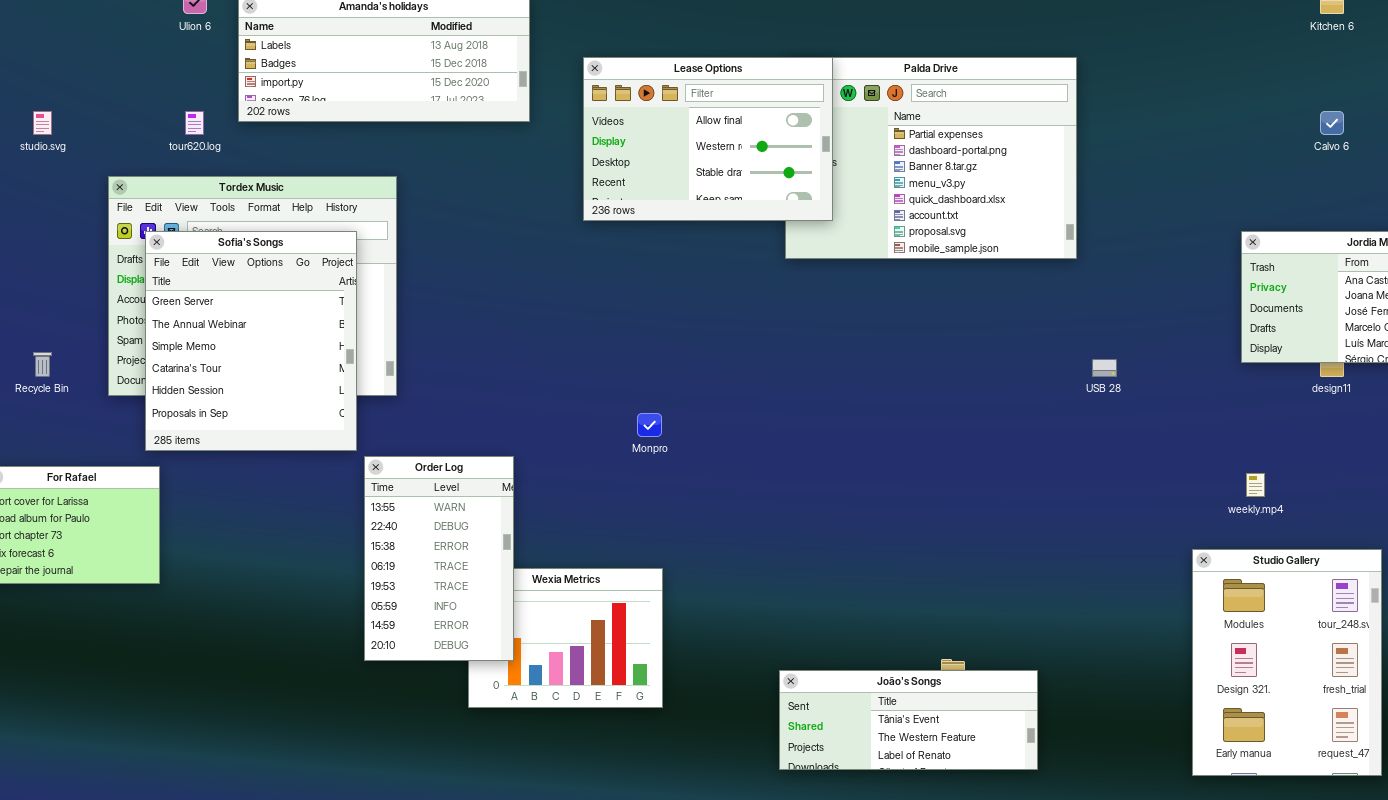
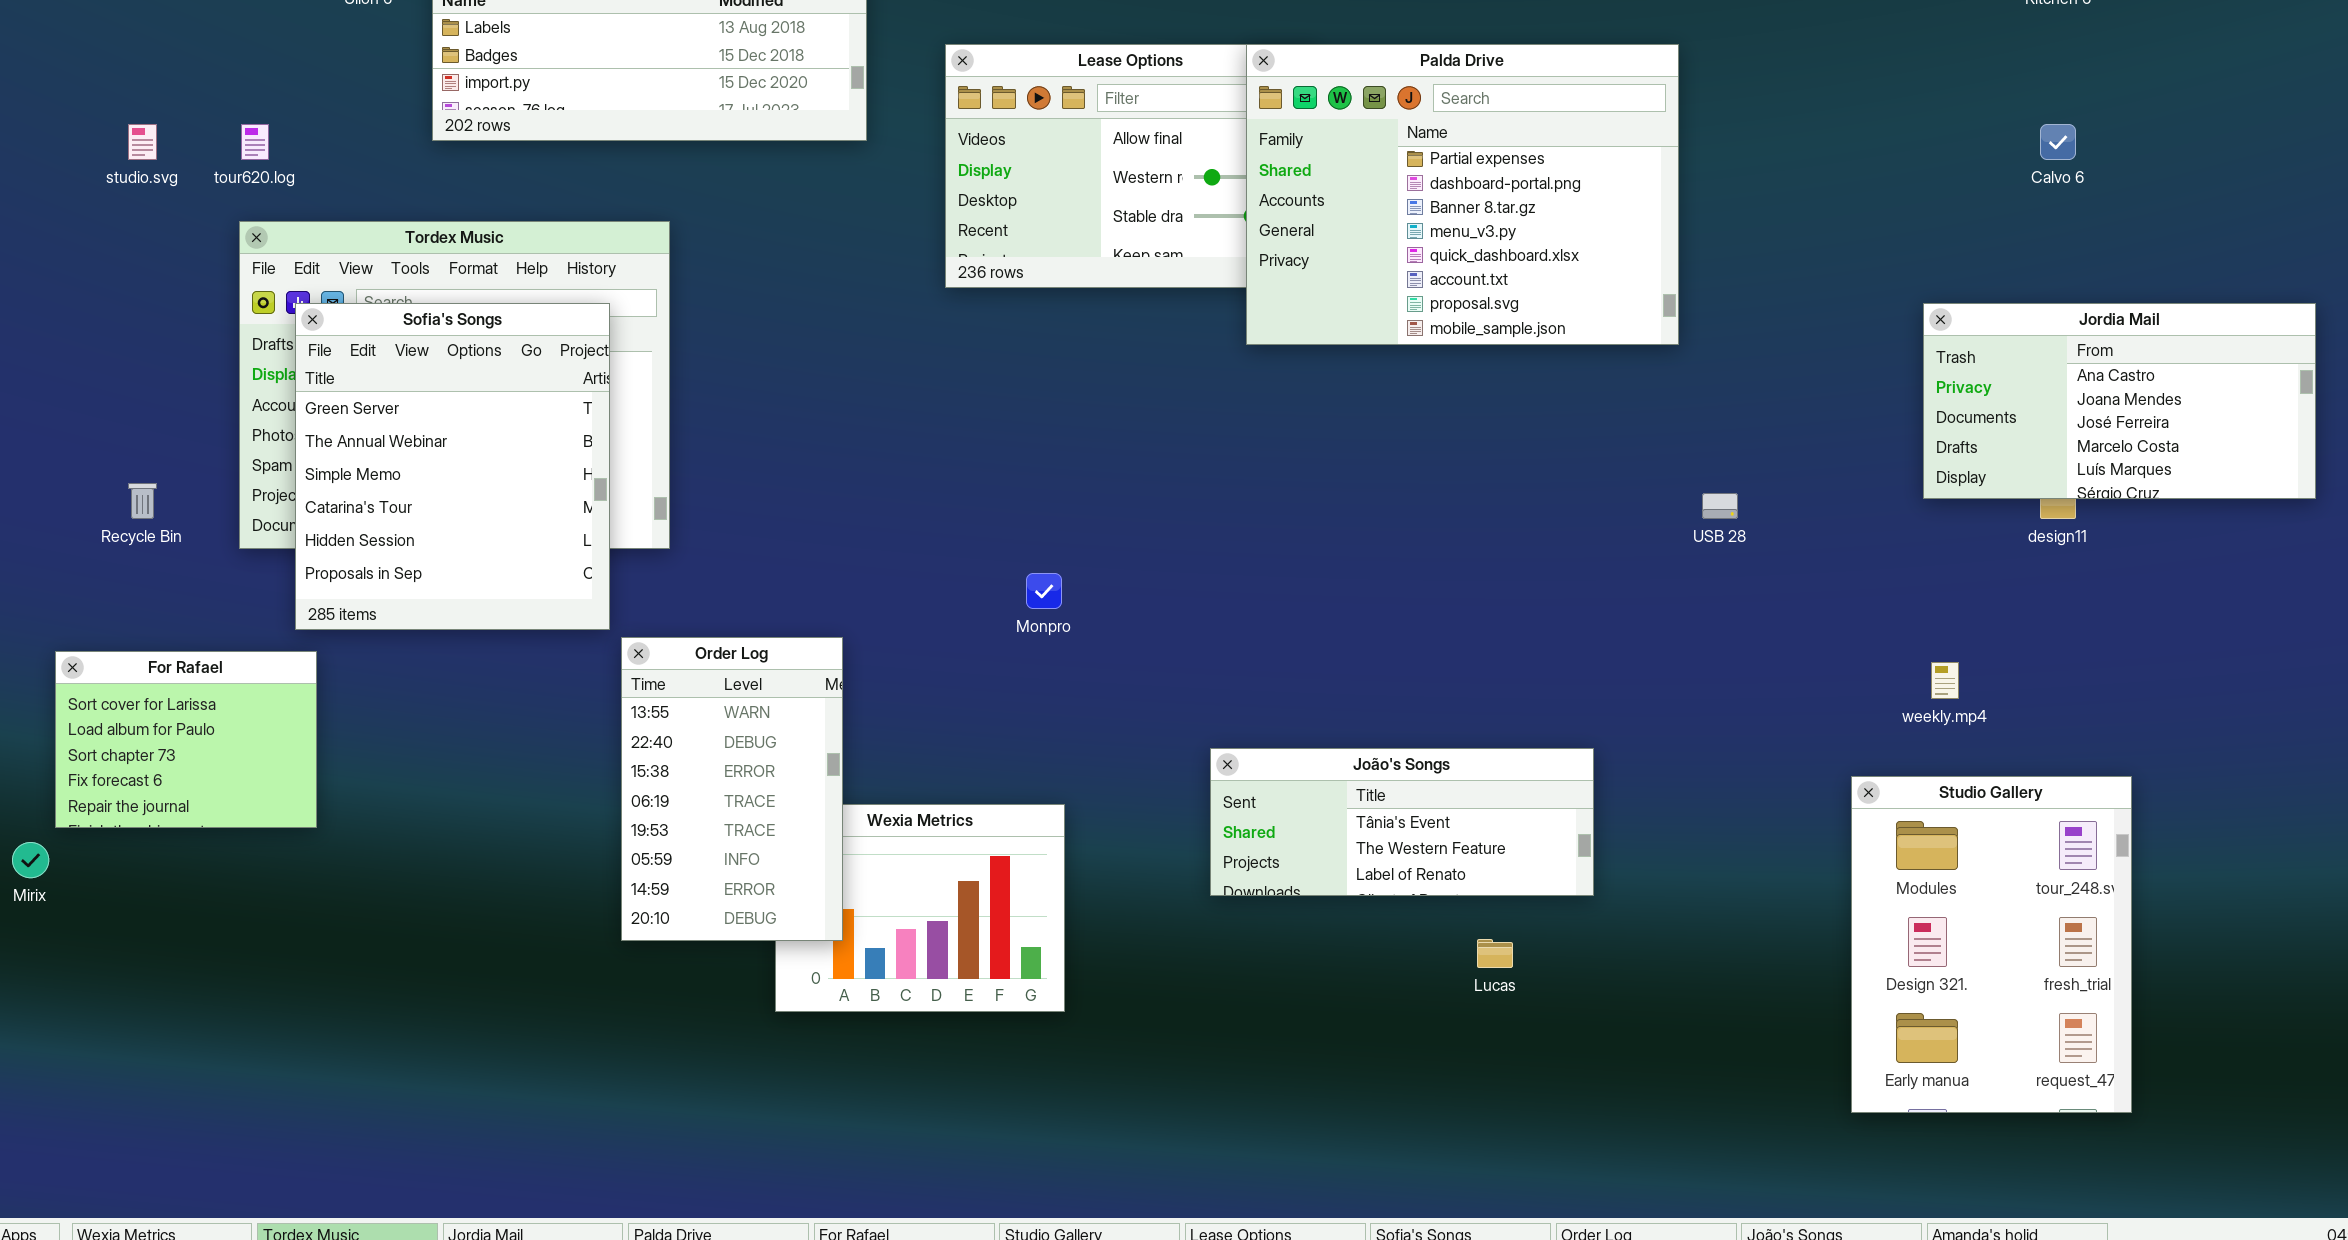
Palda Drive: [785,57,1077,259] -> [1246,44,1679,345], raised
tour620.log: [185,111,204,135] -> [241,124,269,160], moved
João's Songs: [779,670,1038,770] -> [1210,748,1594,896], moved

